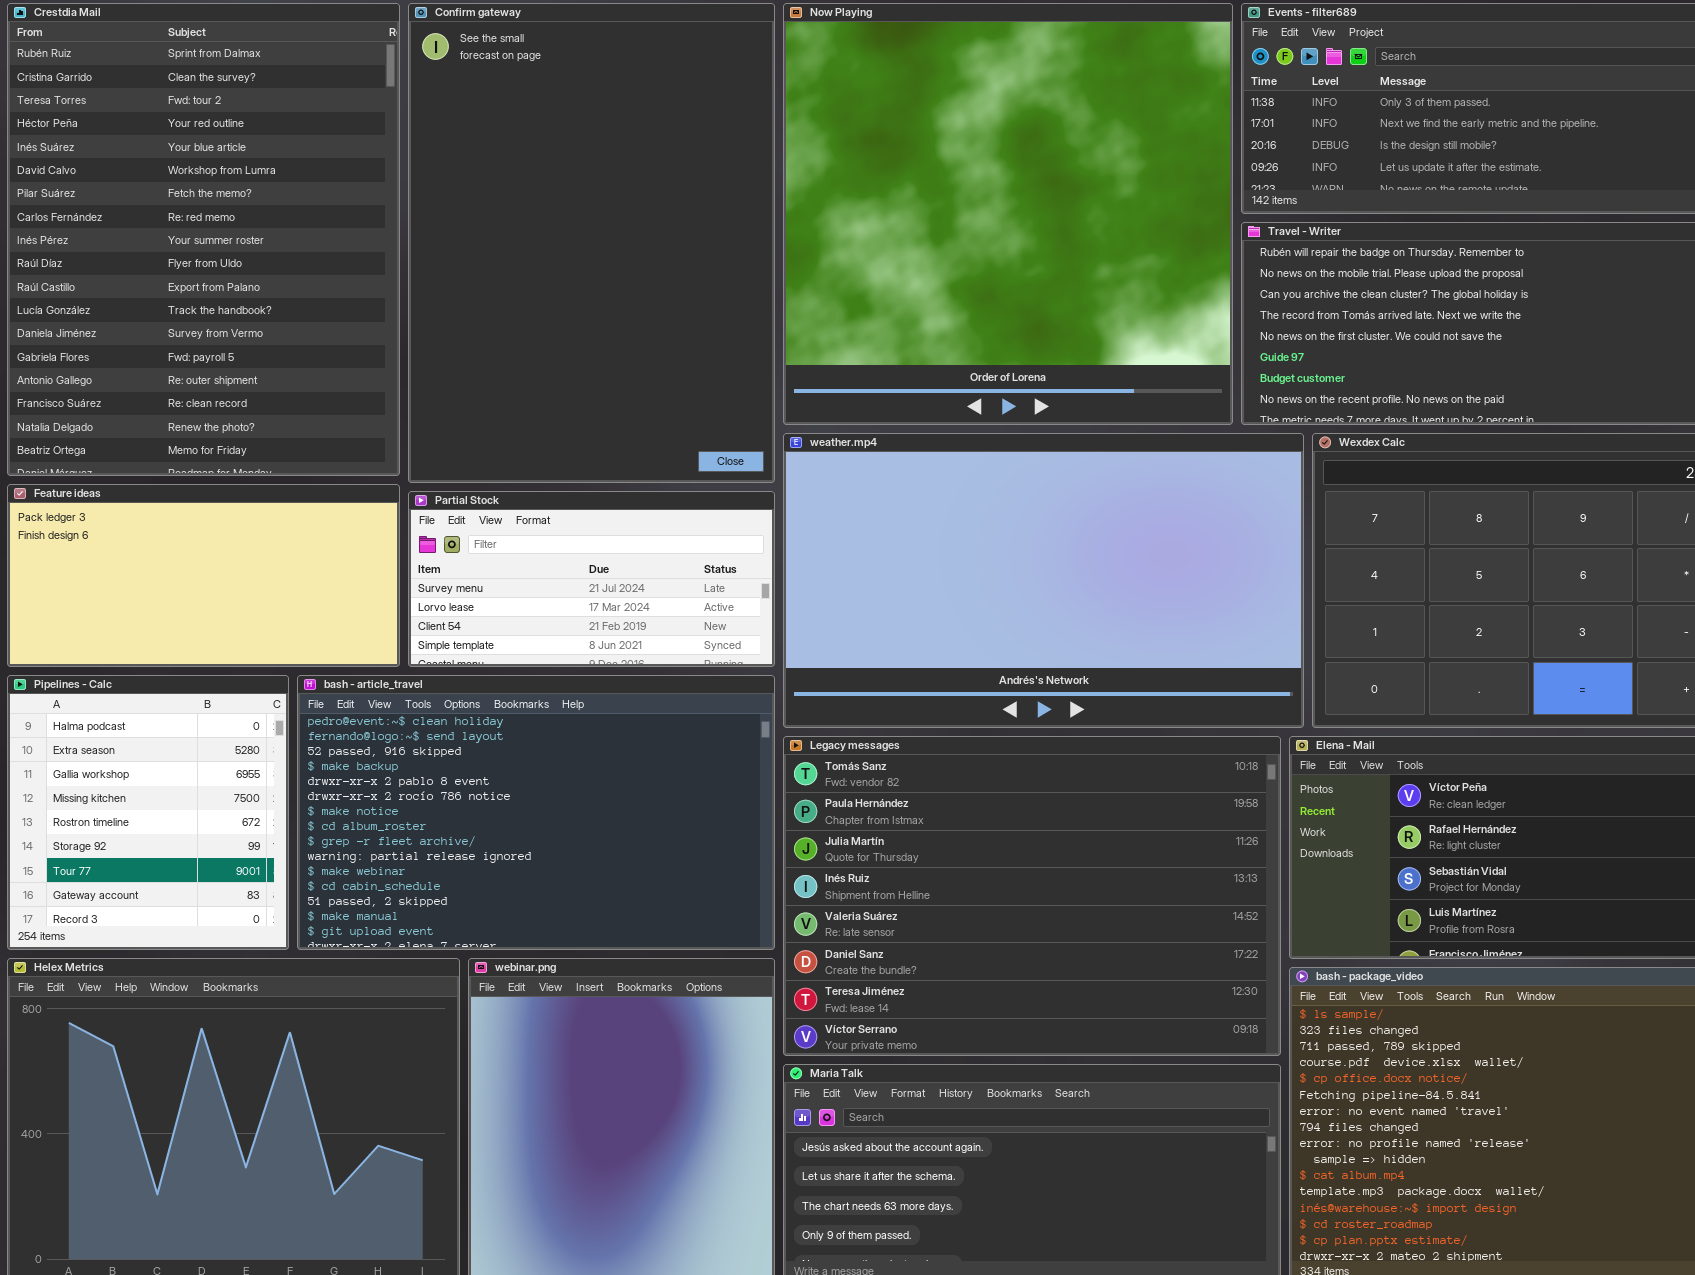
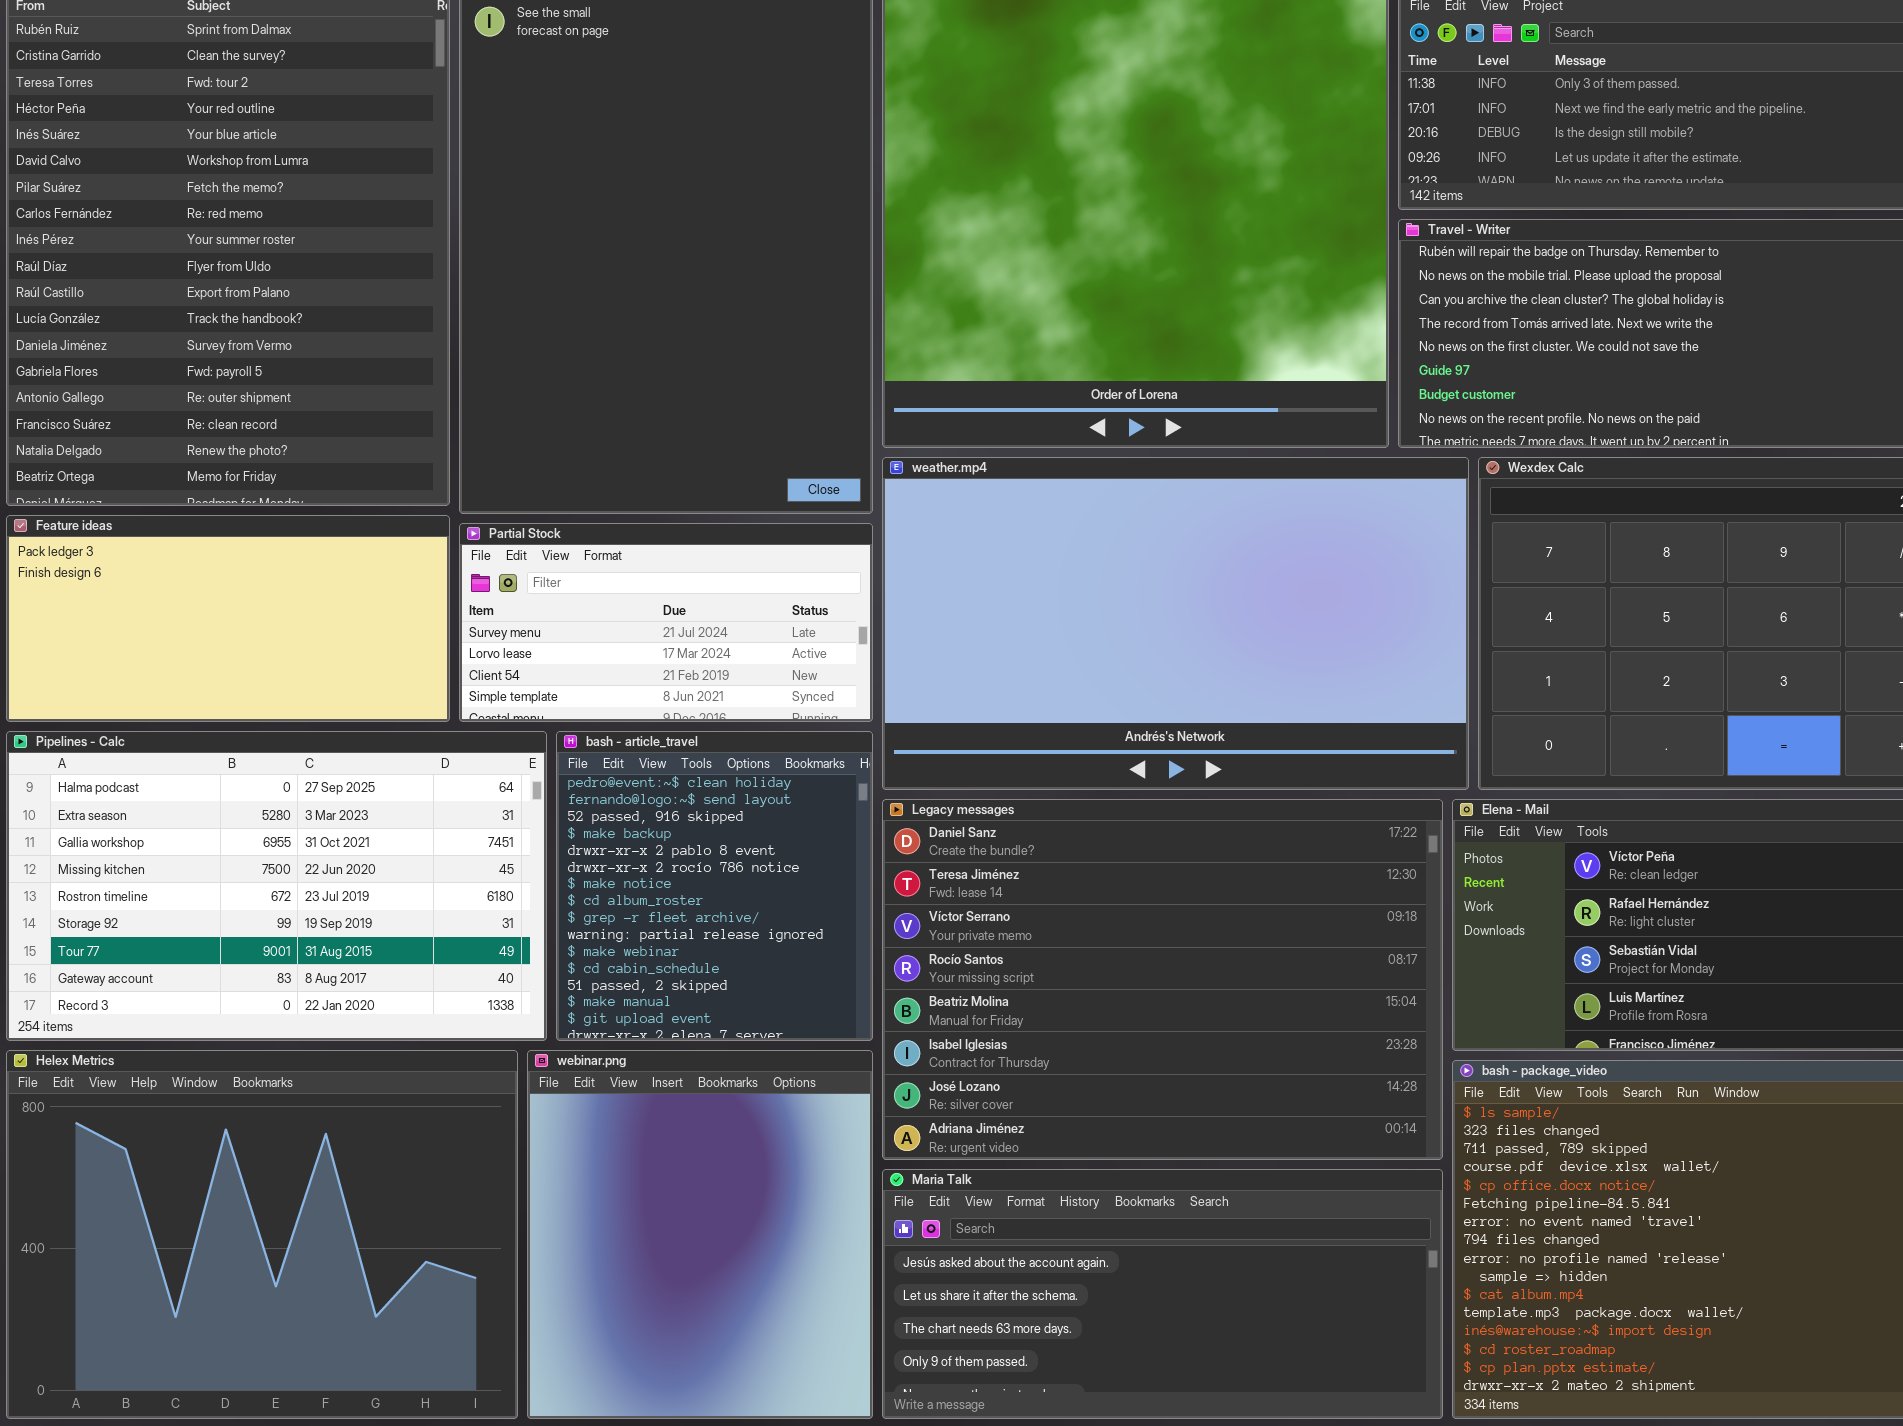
Pipelines - Calc: [7,675,289,950] -> [6,731,547,1041], resized
bash - article_travel: [297,675,775,950] -> [556,731,873,1041], resized
Legacy messages: [783,736,1281,1056] -> [882,799,1443,1160], scrolled down 5 rows

